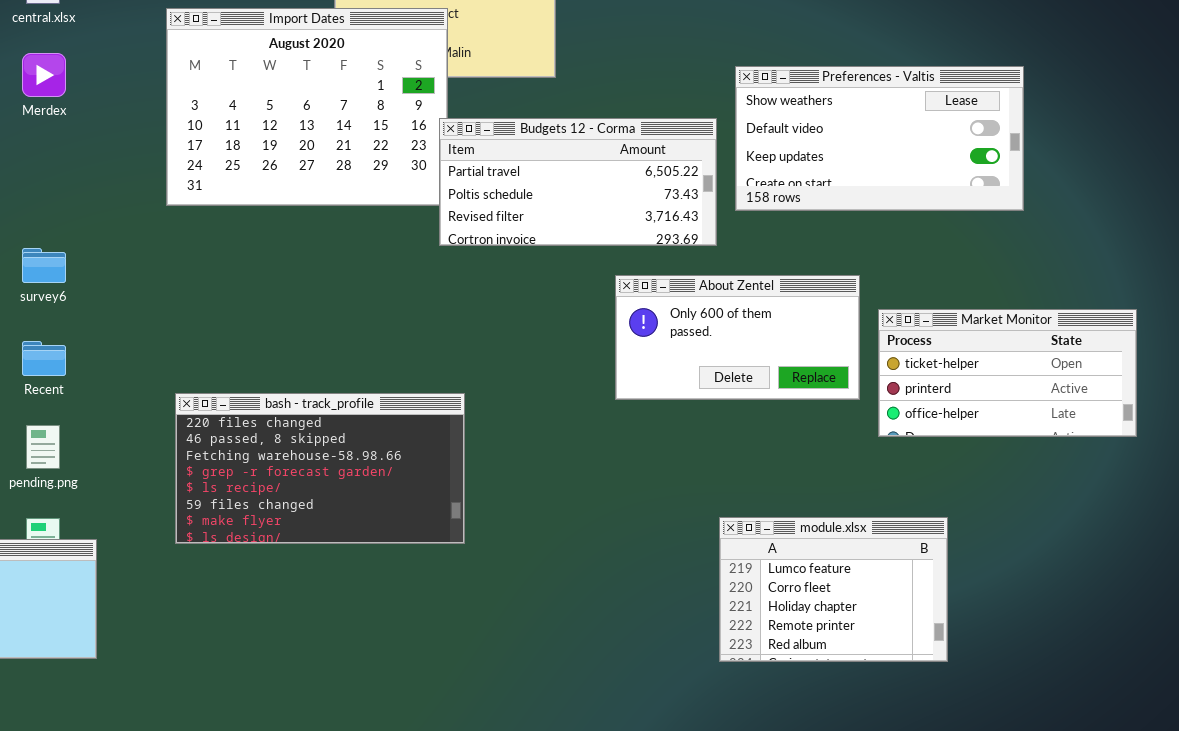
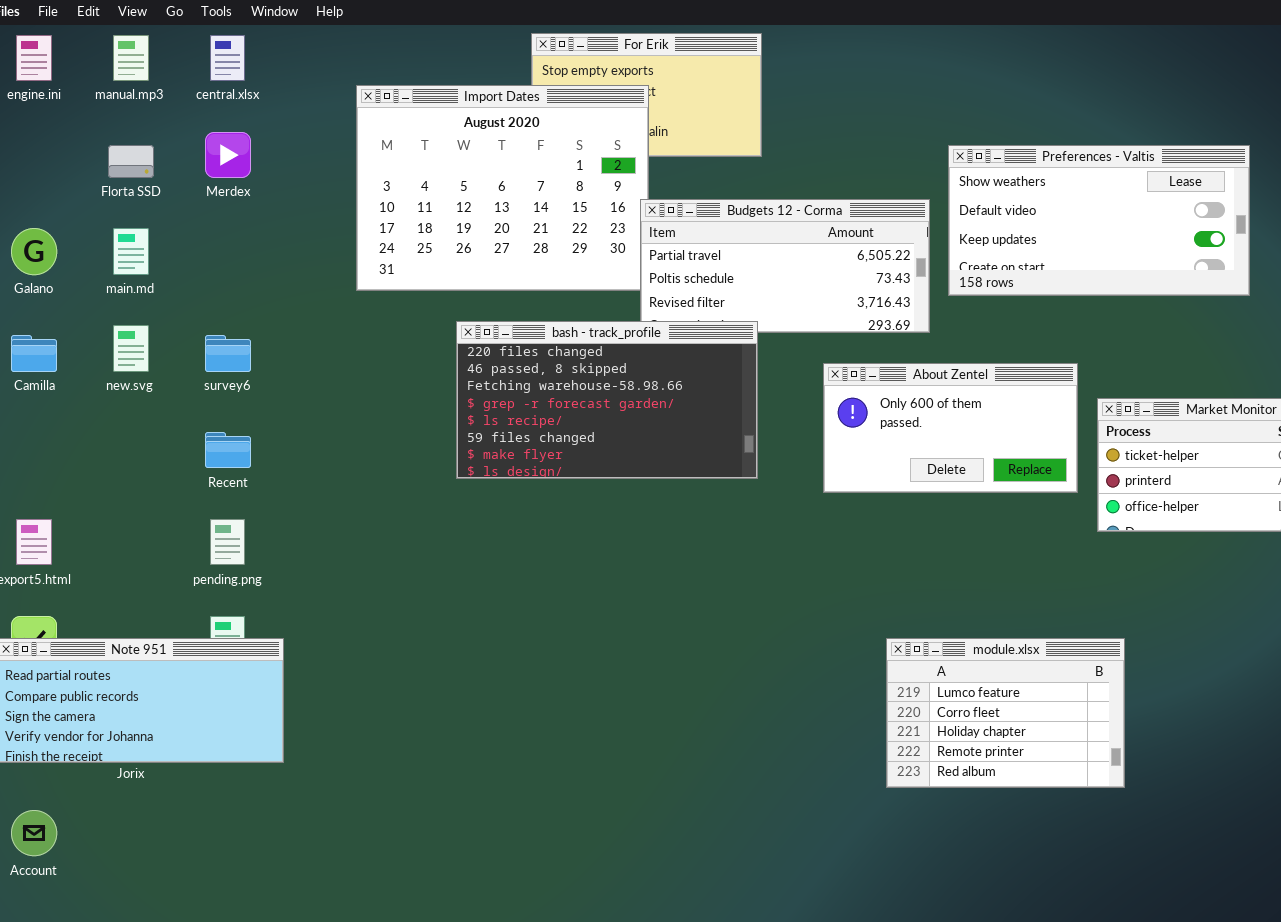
bash - track_profile: [175,393,465,544] -> [456,321,758,479], moved
module.xlsx: [719,517,948,662] -> [886,638,1125,788], moved

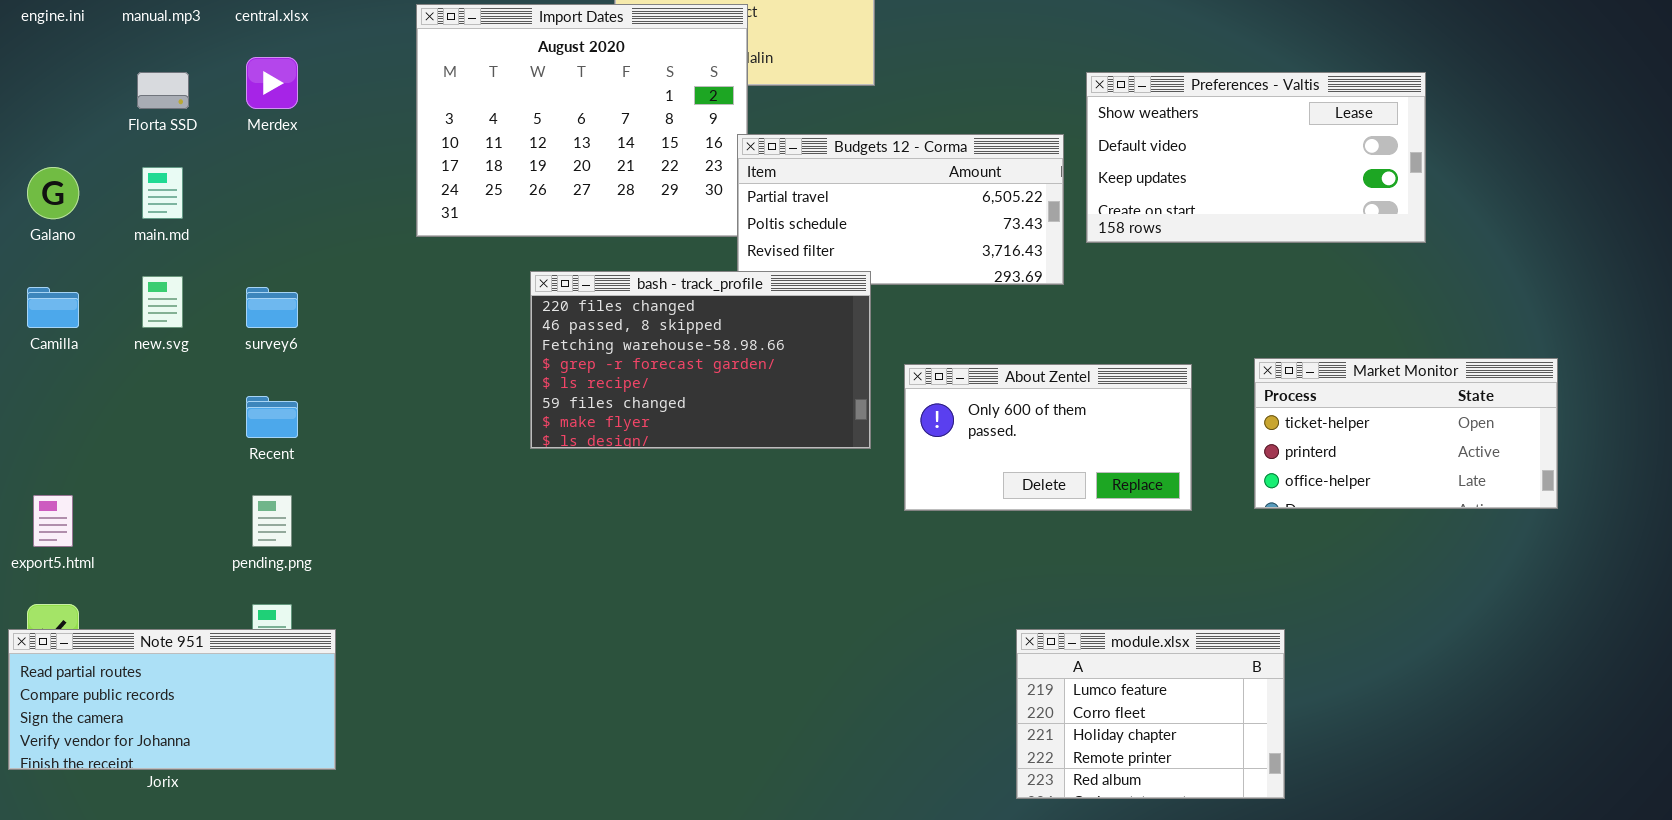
About Zentel: [823,363,1078,493] -> [904,364,1192,511], moved

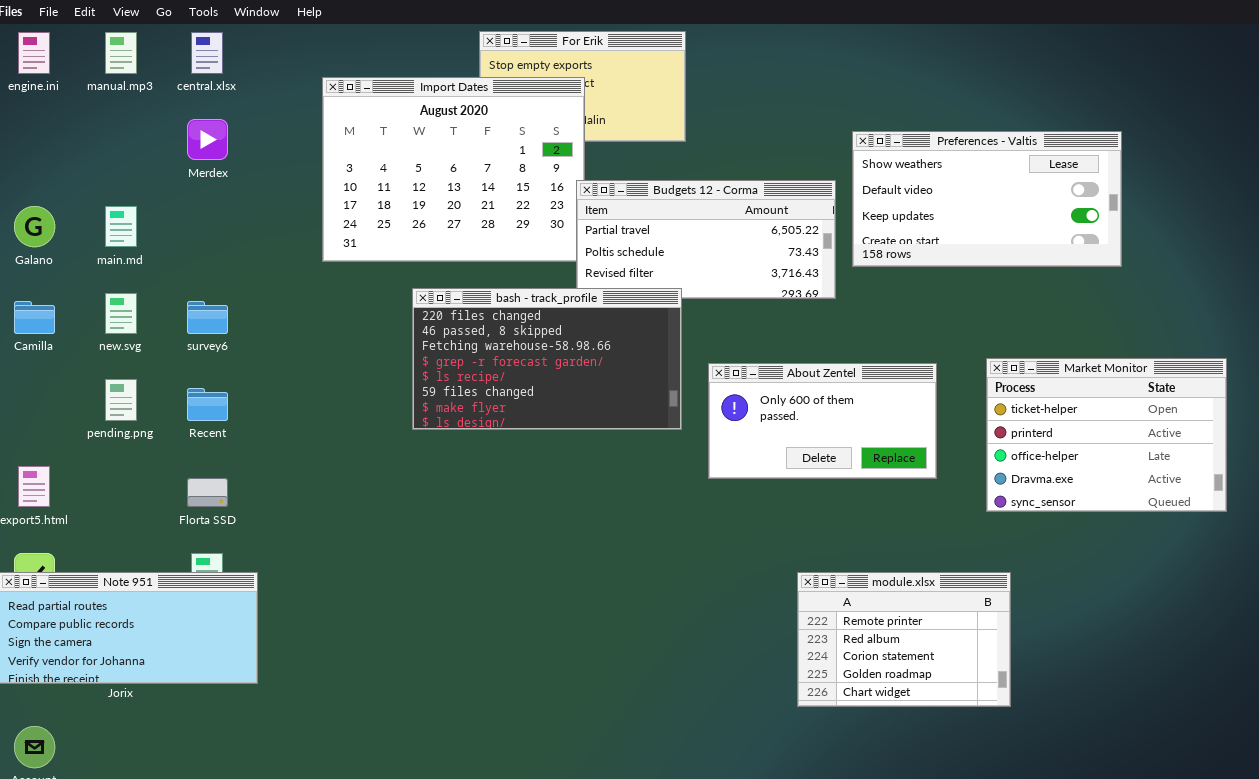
Florta SSD: [137,72,189,109] -> [187,478,228,507], moved
Market Monitor: [1254,358,1558,509] -> [986,358,1227,512], resized
pending.png: [252,495,292,547] -> [105,379,137,421], moved
module.xlsx: [1016,629,1285,799] -> [797,572,1011,707], scrolled down 3 rows

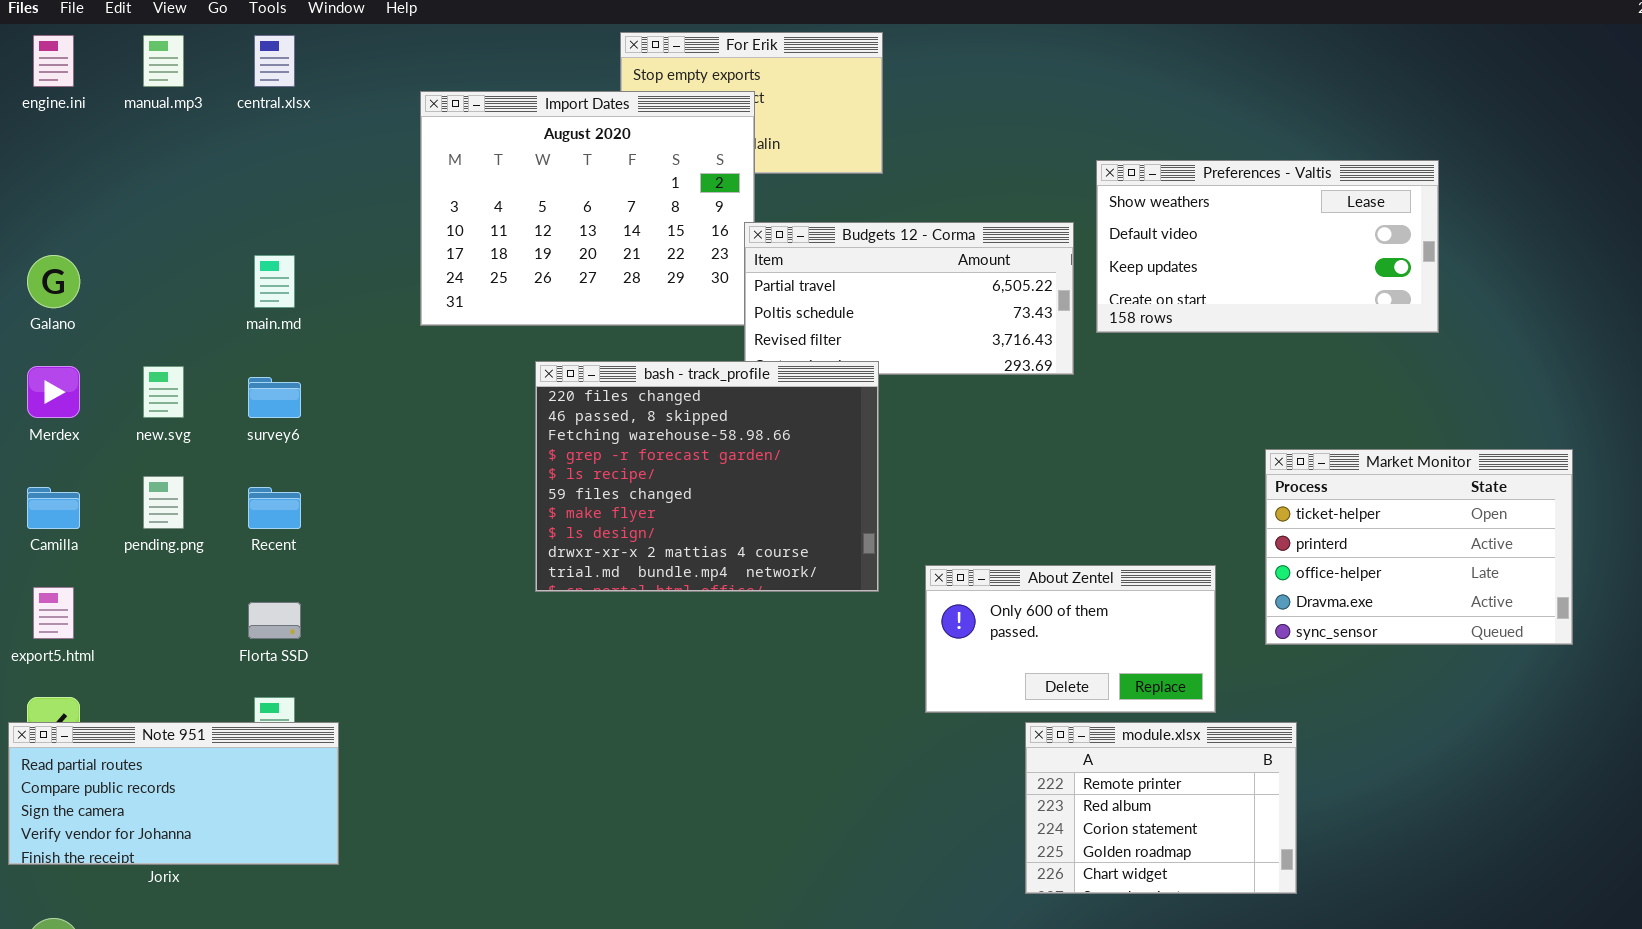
Merdex: [187,119,228,160] -> [27,366,80,418], moved
main.md: [105,206,137,247] -> [254,255,295,308], moved
bash - track_profile: [412,288,682,430] -> [535,361,879,592], resized
Camilla: [14,301,55,334] -> [27,487,80,529], moved
About Zentel: [708,363,937,479] -> [925,565,1216,713], moved

